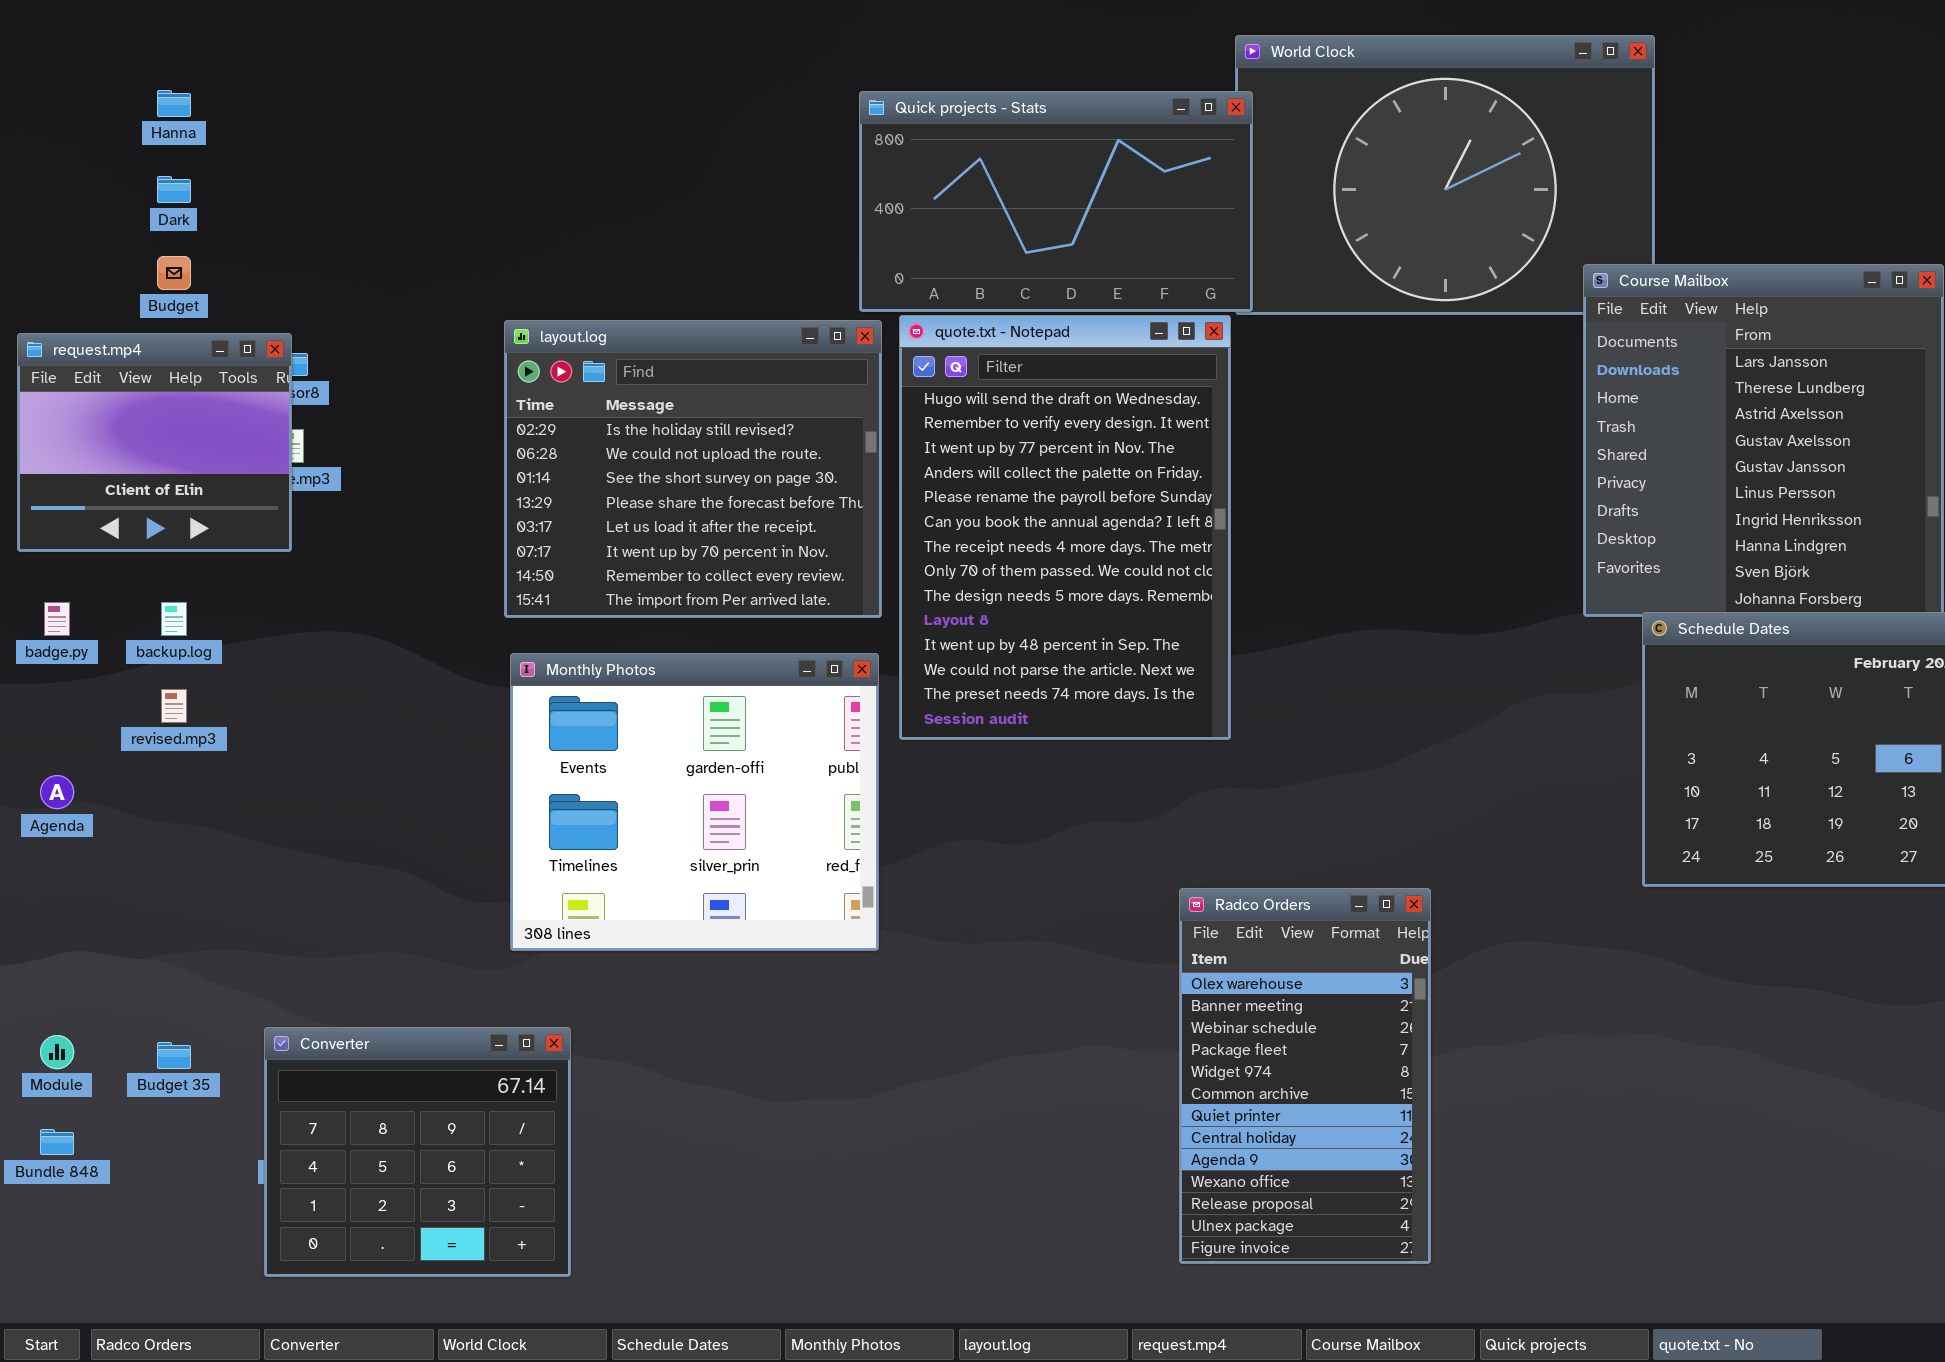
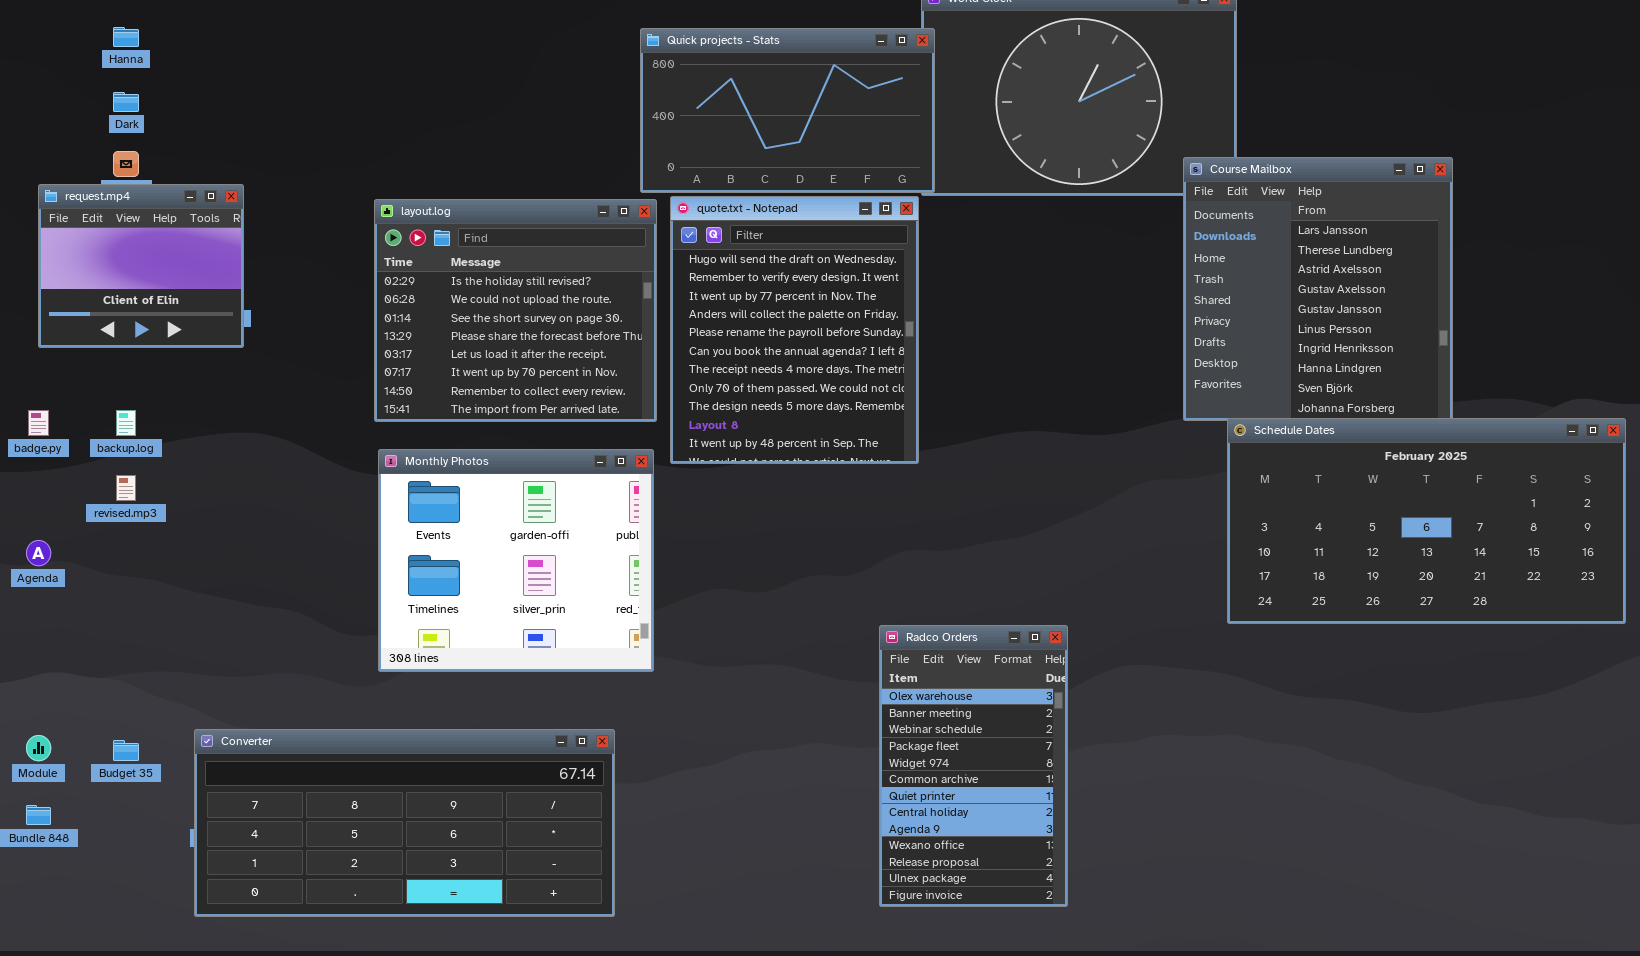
quote.txt - Notepad: [899,315,1231,740] -> [670,196,919,464], resized
request.mp4: [17,333,292,552] -> [38,184,244,348], moved
Converter: [264,1027,571,1277] -> [194,729,615,917], resized

